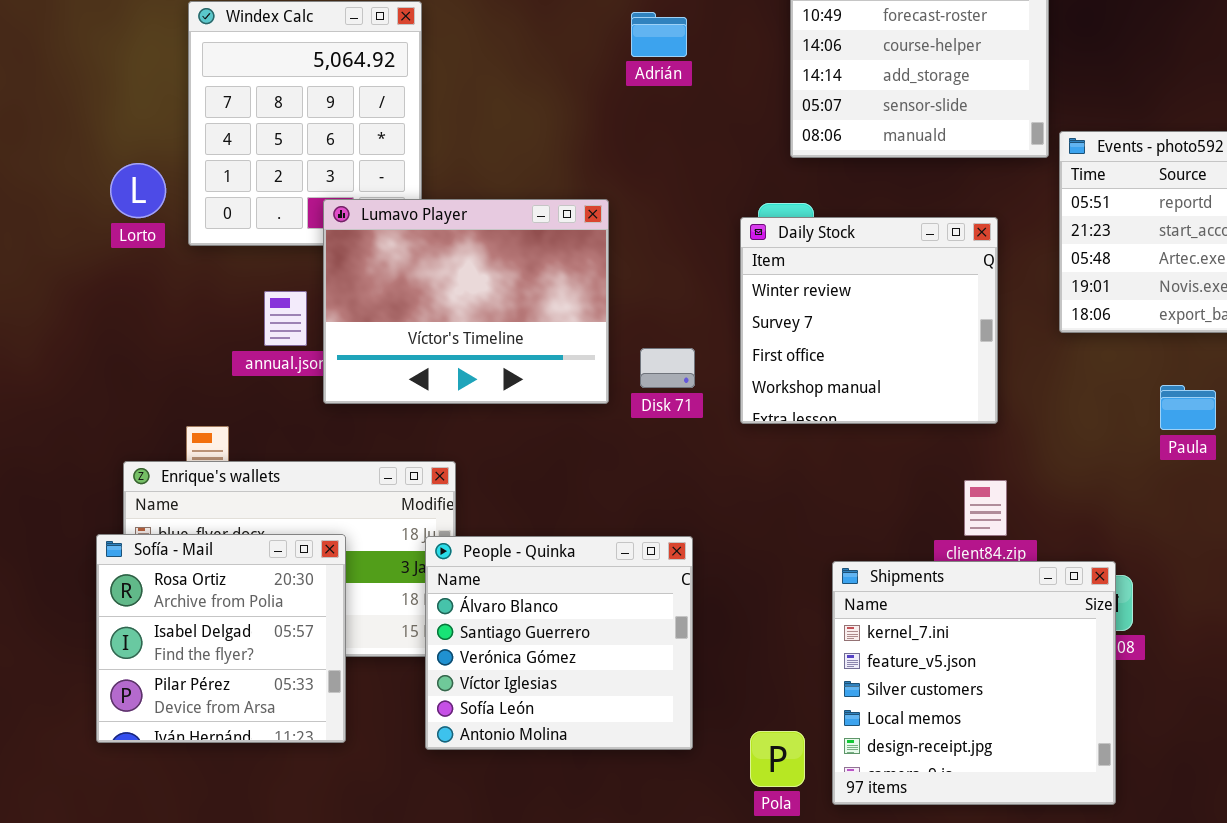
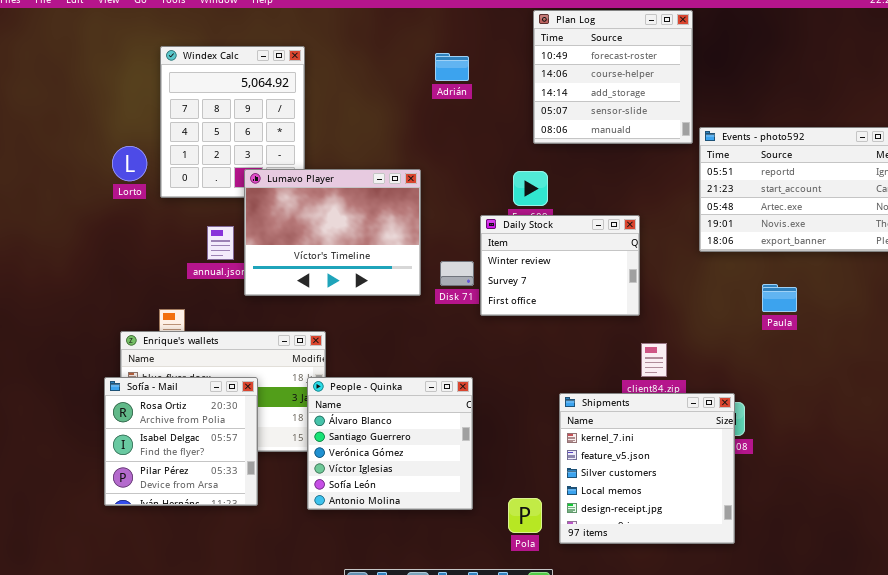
Daily Stock: [740,217,998,424] -> [480,215,640,316], moved, resized

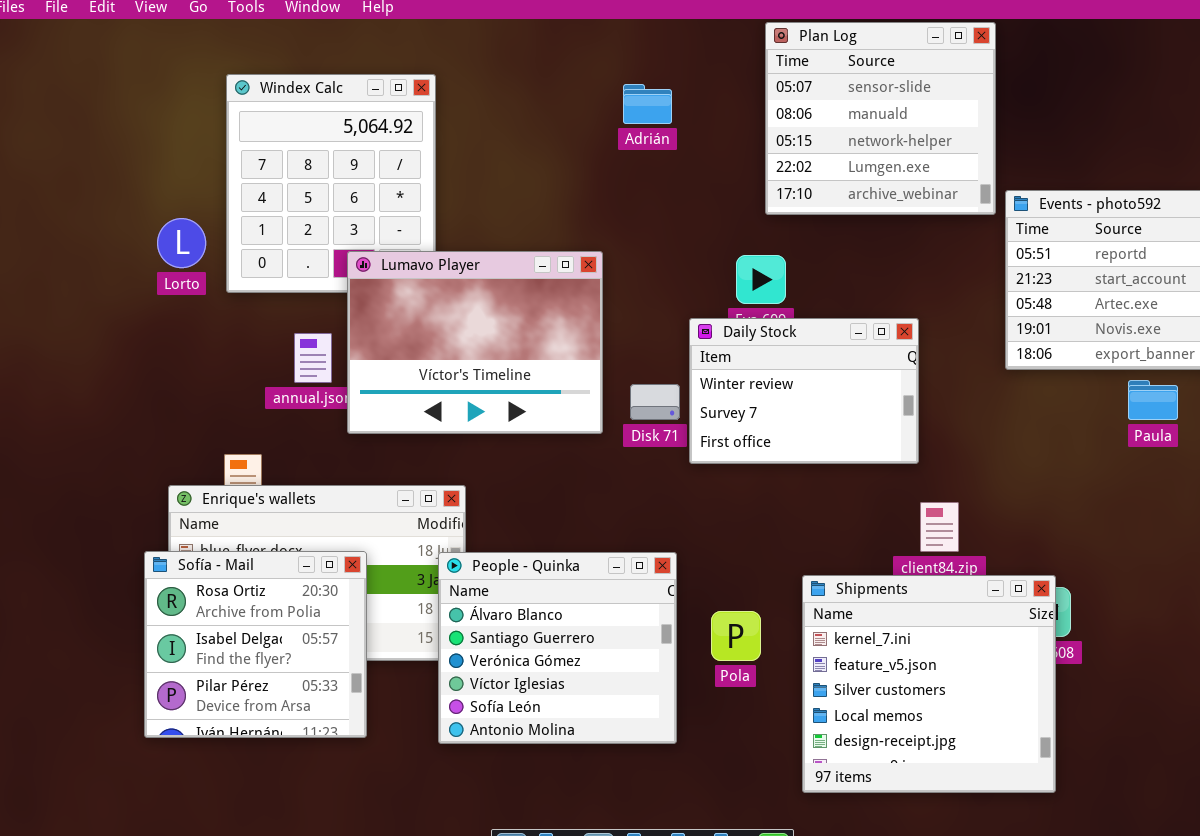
Plan Log: [533,10,693,144] -> [765,22,996,215], scrolled down 3 rows
Paula: [762,284,797,312] -> [1128,380,1178,420], moved
Pola: [508,498,542,533] -> [711,611,761,661], moved

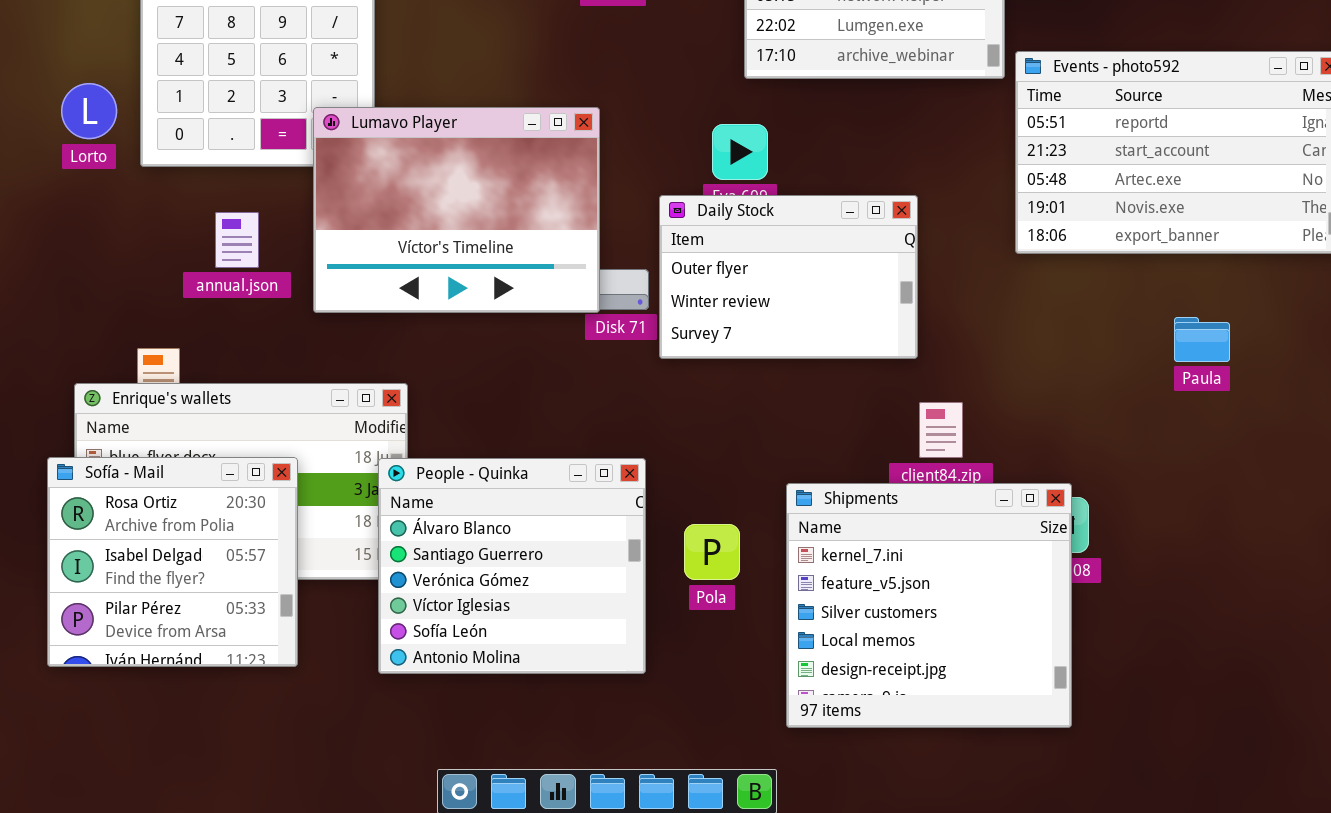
Lumavo Player: [347,251,603,434] -> [313,107,600,313], moved
Daily Stock: [689,318,919,464] -> [659,195,918,359], scrolled up 1 row
Paula: [1128,380,1178,420] -> [1174,317,1230,362], moved

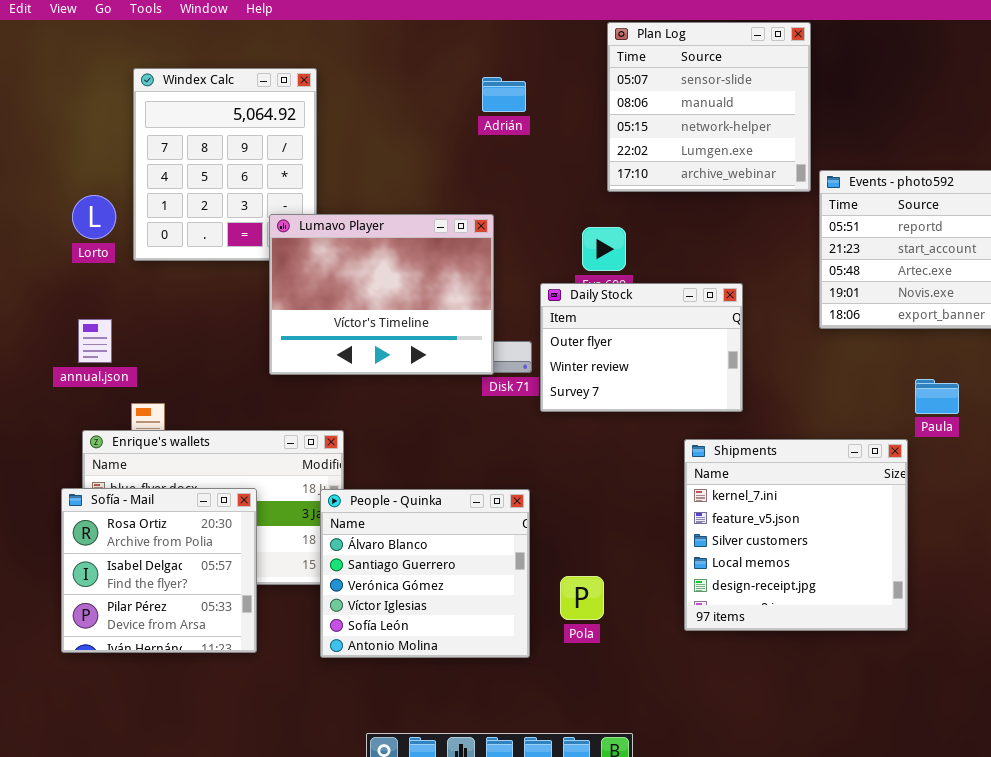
annual.json: [215,212,259,268] -> [78,319,112,363], moved
Paula: [1174,317,1230,362] -> [915,379,959,414], moved
Shipments: [786,483,1072,728] -> [684,439,908,631], moved
Pola: [684,524,740,580] -> [560,576,604,620], moved

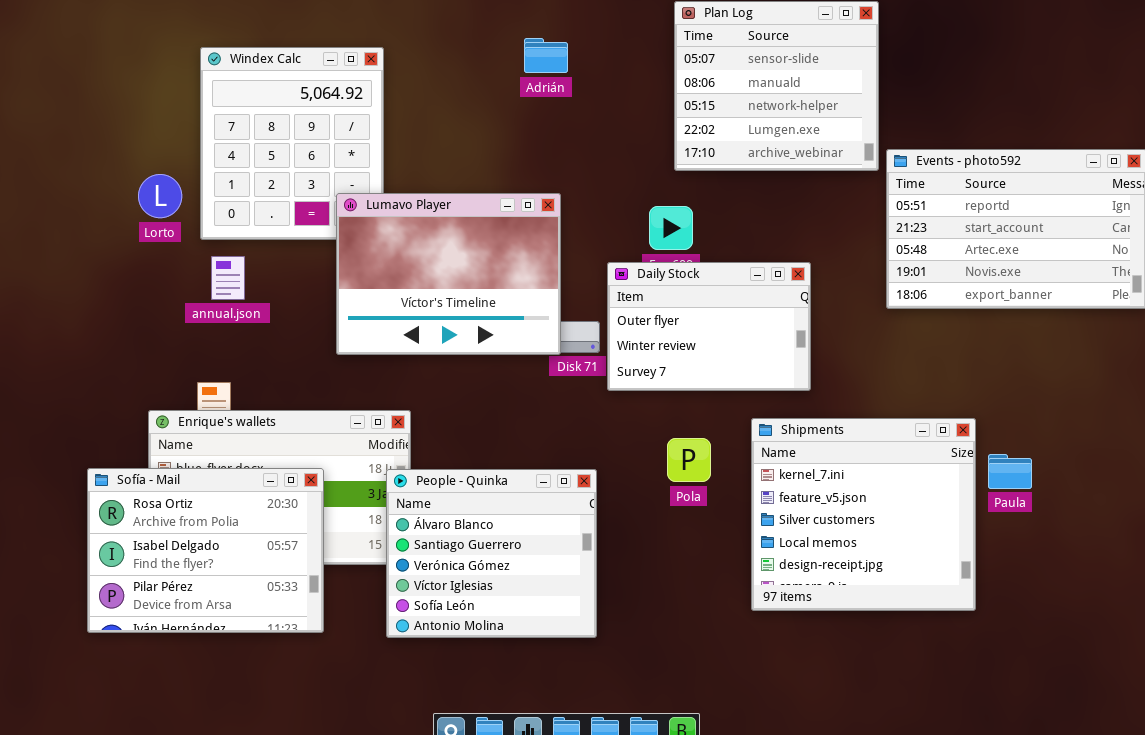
Adrián: [482,77,526,112] -> [524,38,568,73], moved
annual.json: [78,319,112,363] -> [211,256,245,300], moved
Paula: [915,379,959,414] -> [988,454,1032,489], moved
Sofía - Mail: [61,488,257,653] -> [87,468,324,633], resized
Pola: [560,576,604,620] -> [667,438,711,482], moved

